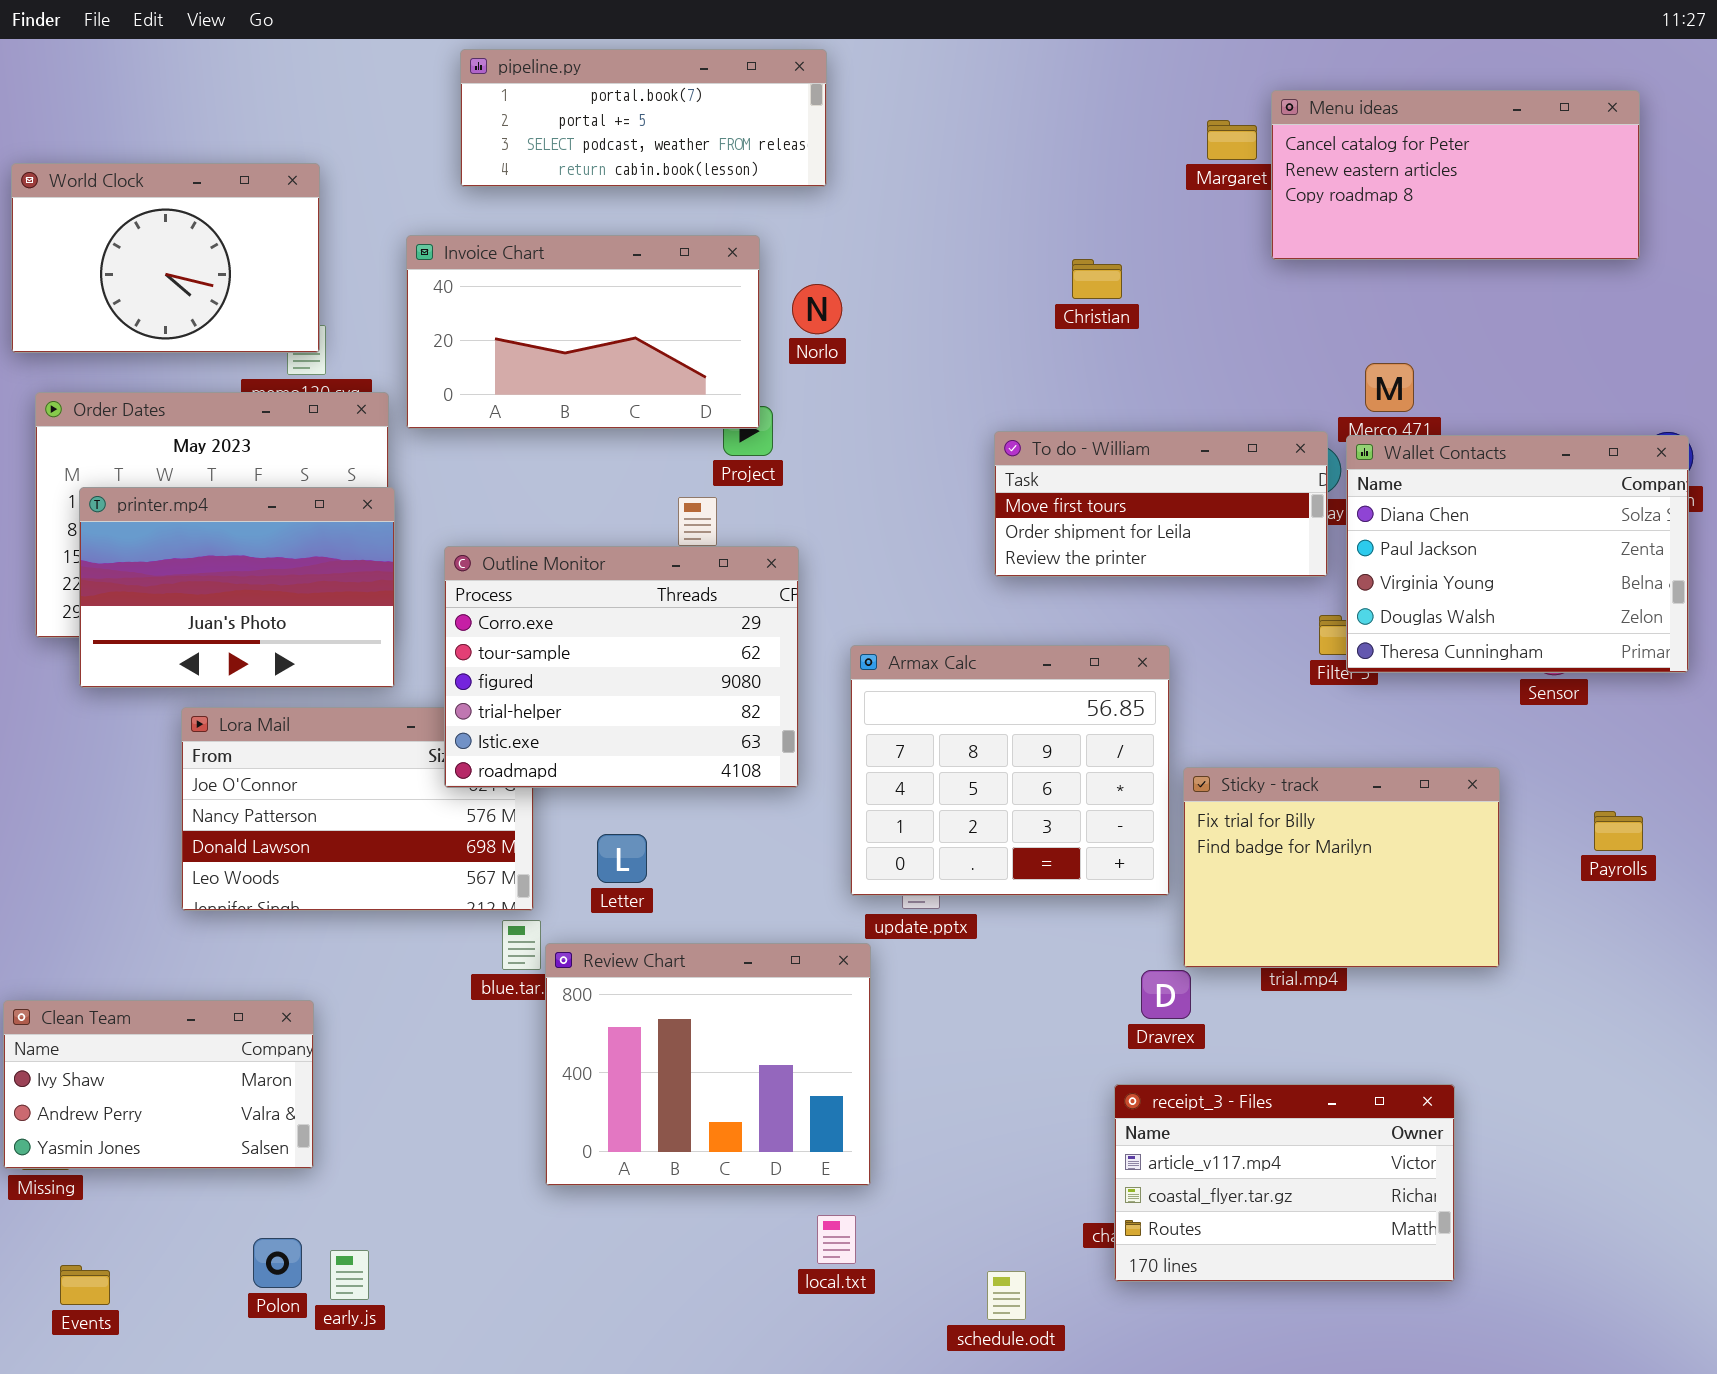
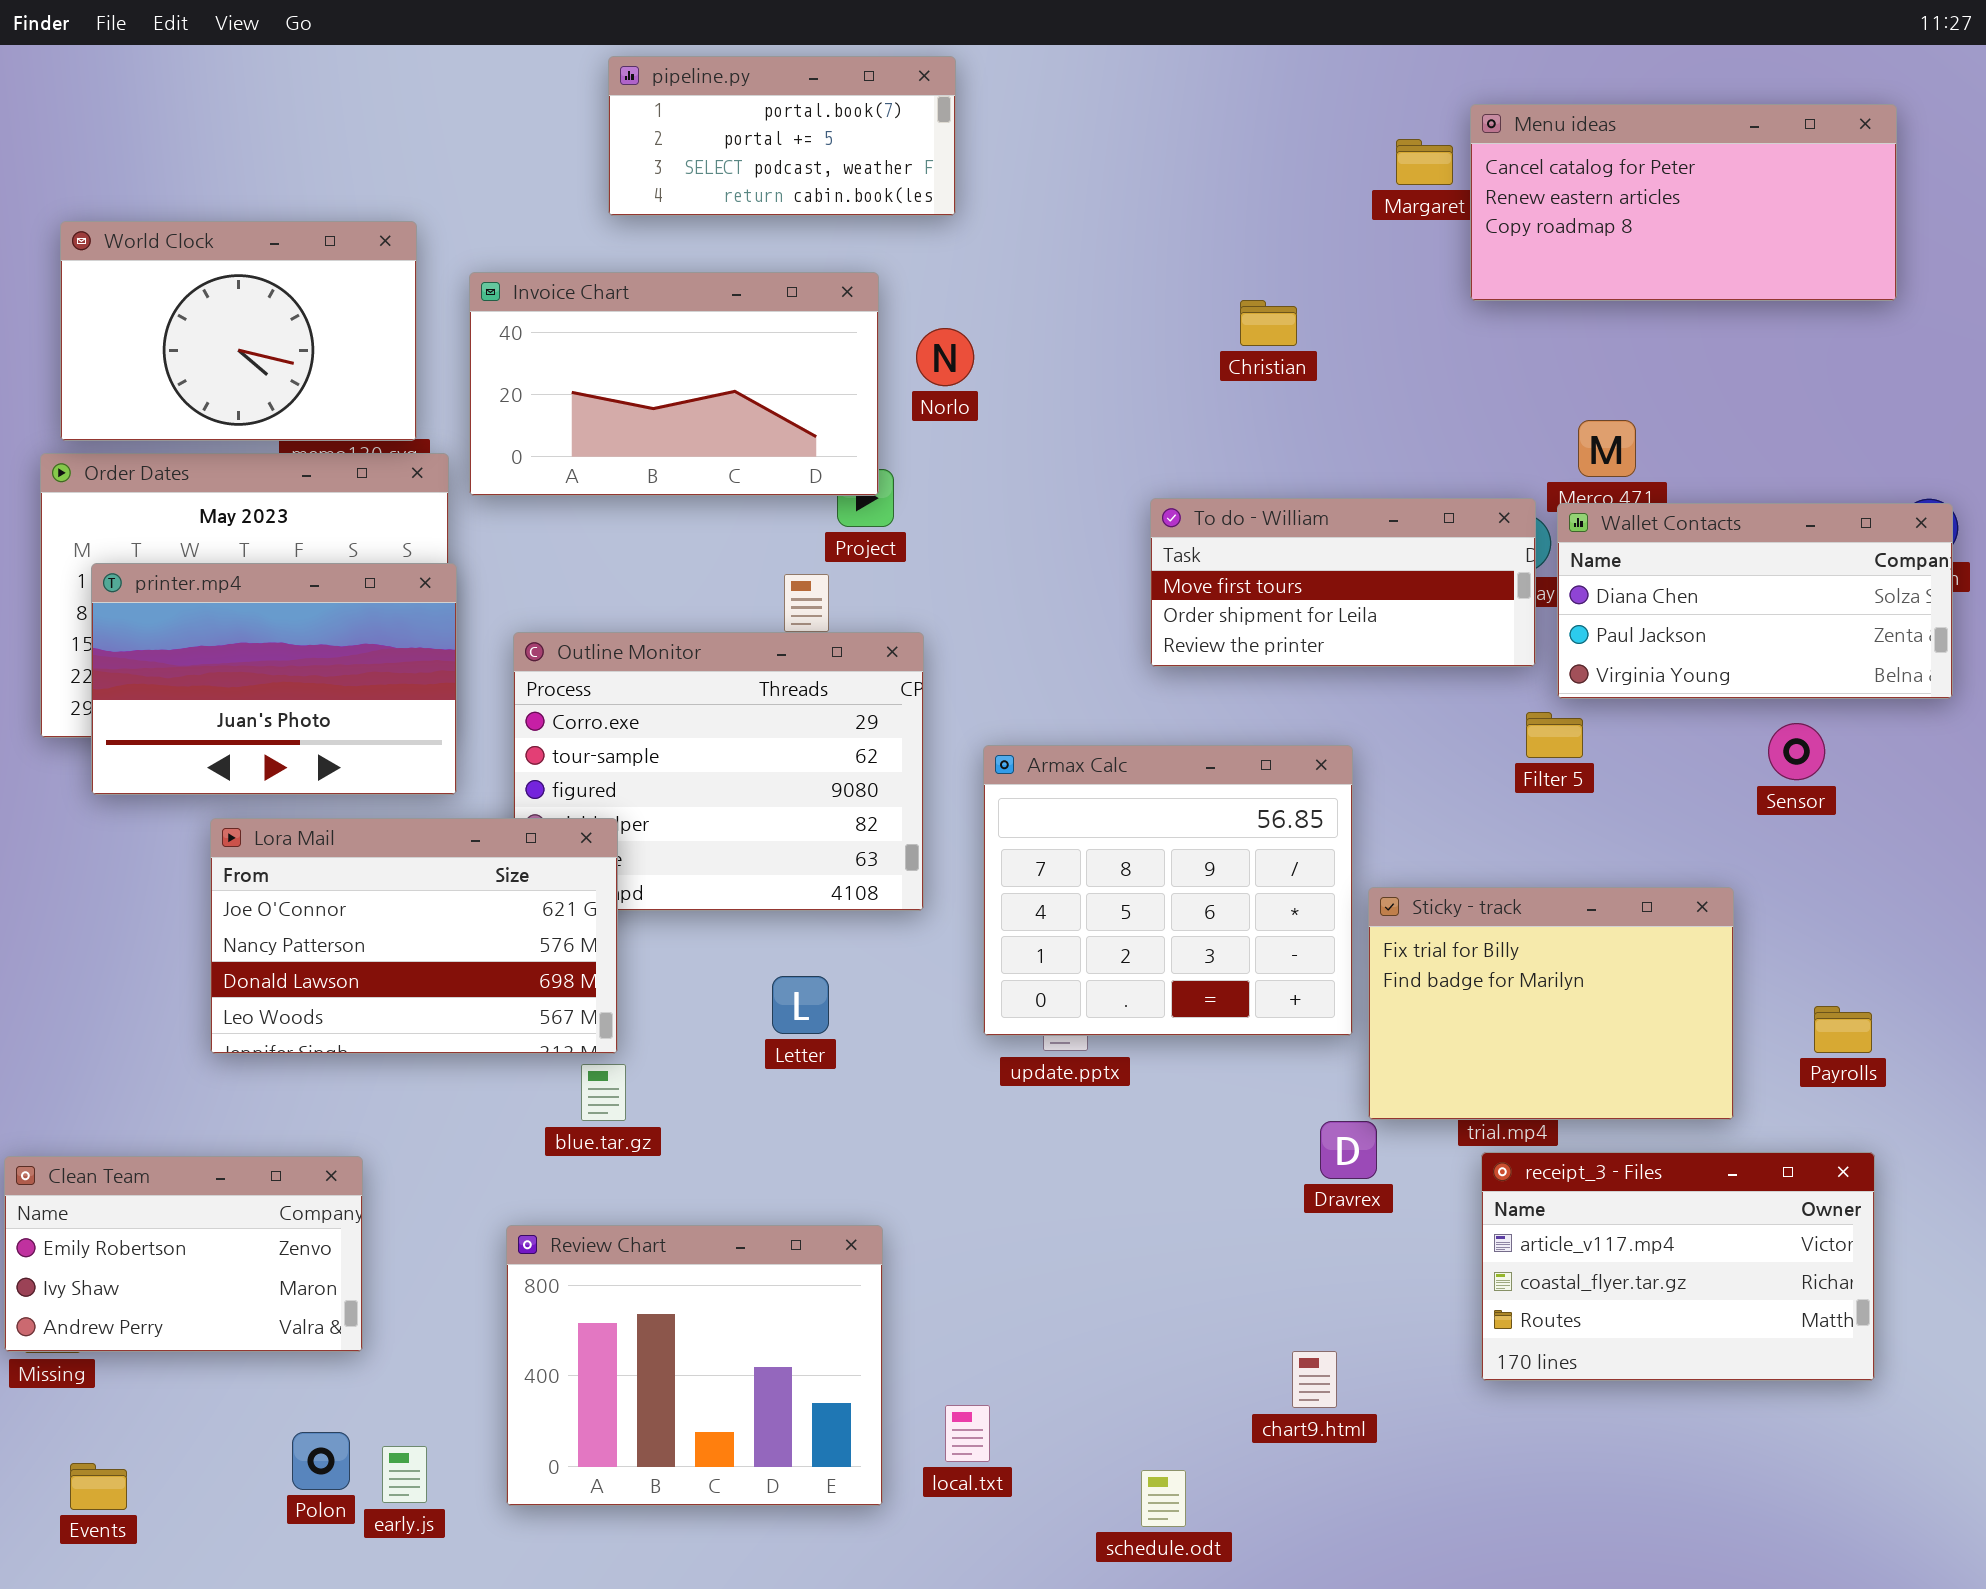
pipeline.py: [460,49,827,187] -> [608,56,956,216], resized
World Clock: [11,163,320,353] -> [60,221,417,441], moved
Wallet Contacts: [1346,435,1689,673] -> [1557,503,1953,699], resized
Lora Mail: [181,707,534,911] -> [210,818,618,1054], raised
Payrolls: [1594,811,1643,851] -> [1814,1006,1872,1053], moved
Letter: [597,834,647,883] -> [772,976,829,1034], moved
Review Chart: [545,943,871,1186] -> [506,1225,883,1506], moved
Clean Team: [3,1000,314,1169] -> [4,1156,363,1352], scrolled up 1 row
receipt_3 - Files: [1114,1084,1455,1282] -> [1481,1152,1875,1381], moved

